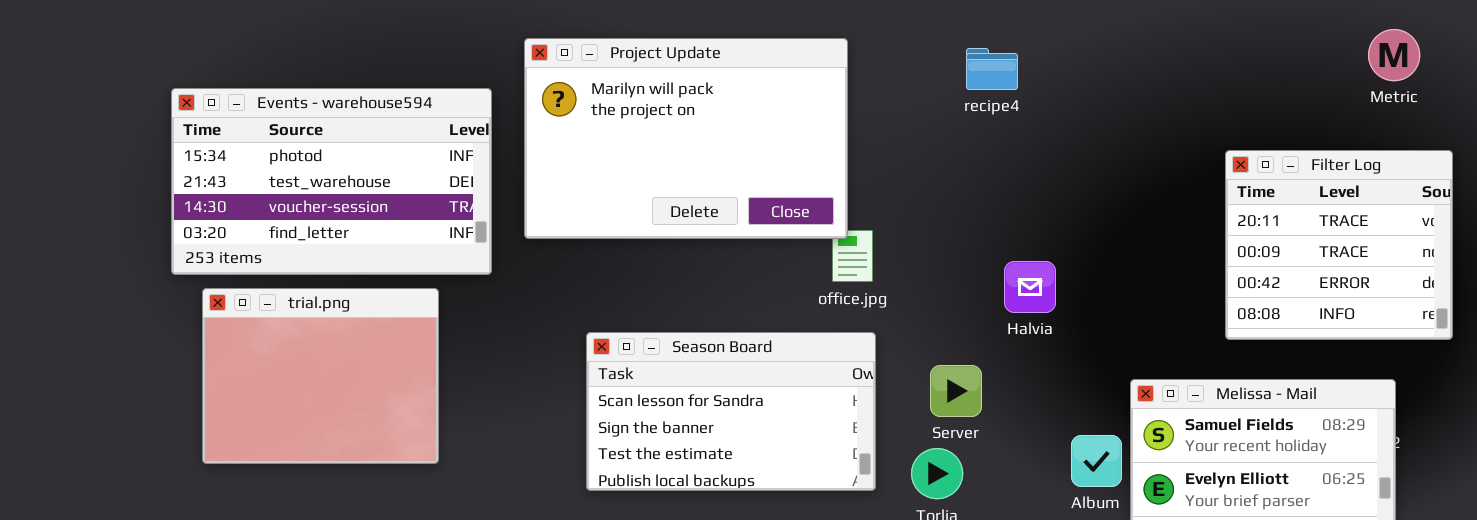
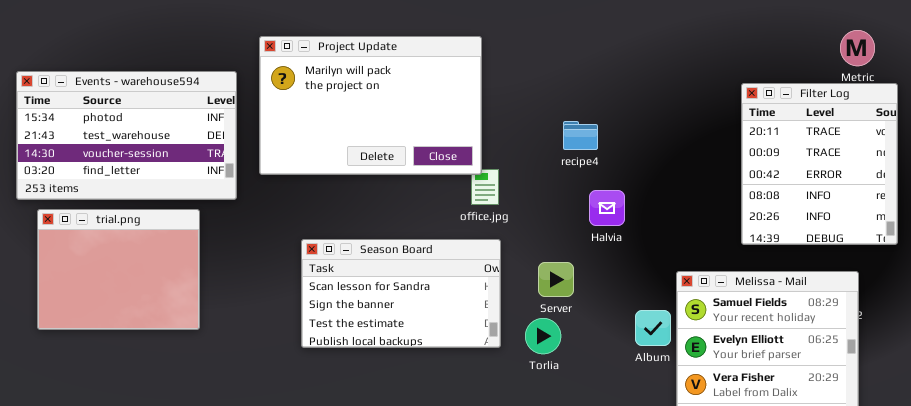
recipe4: [966,48,1018,90] -> [563,121,598,150], moved
Filter Log: [1225,150,1453,340] -> [741,83,898,245], resized

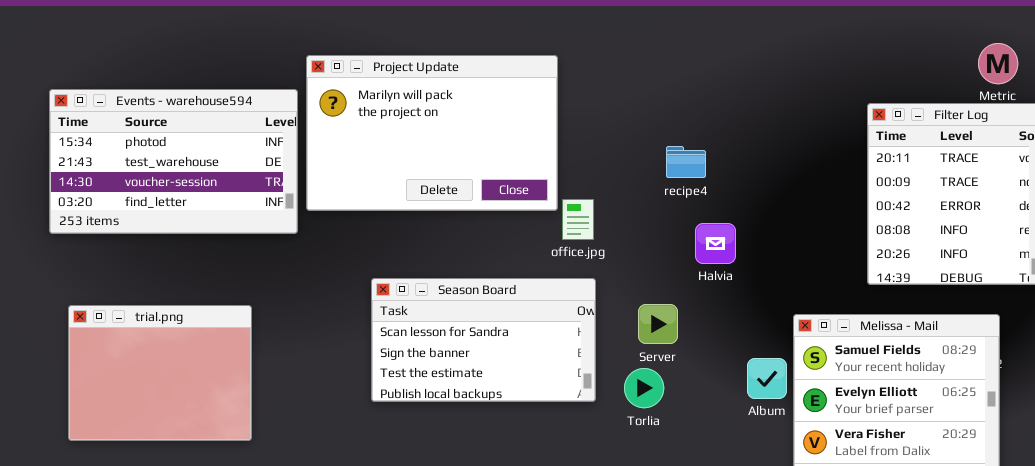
Project Update: [259,36,482,175] -> [306,55,558,211], moved
trial.png: [37,209,200,330] -> [68,305,252,441], moved

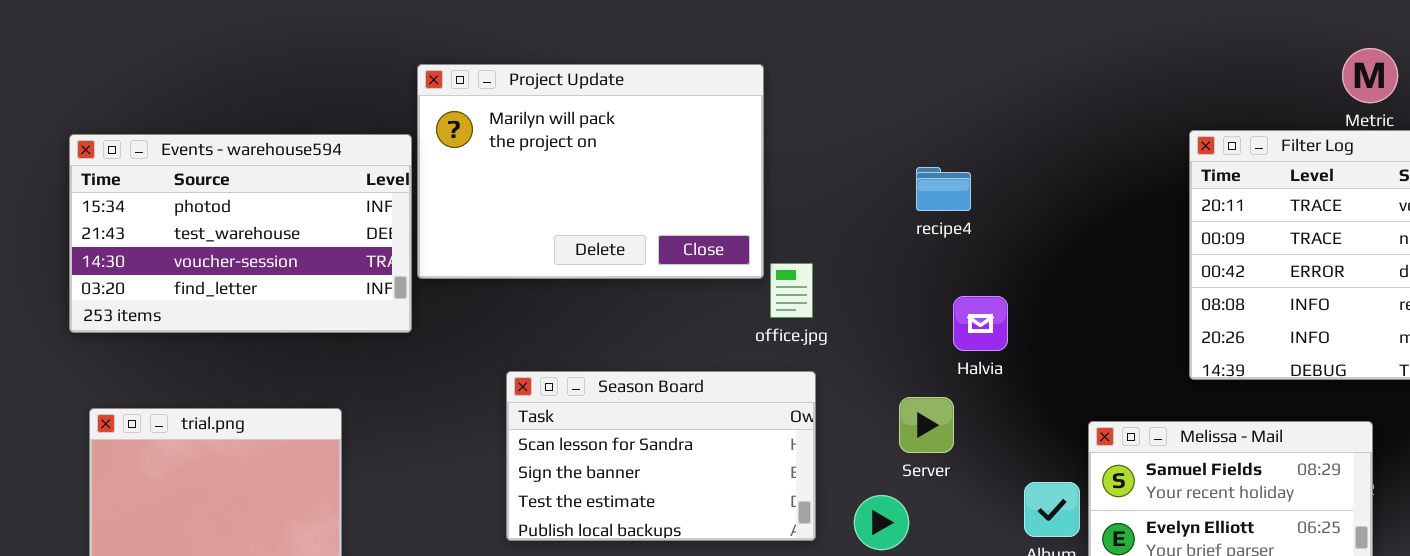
Events - warehouse594: [49,89,298,234] -> [69,134,412,333], moved
recipe4: [666,146,706,178] -> [916,167,971,211], moved
Server: [638,304,678,344] -> [899,397,954,453], moved

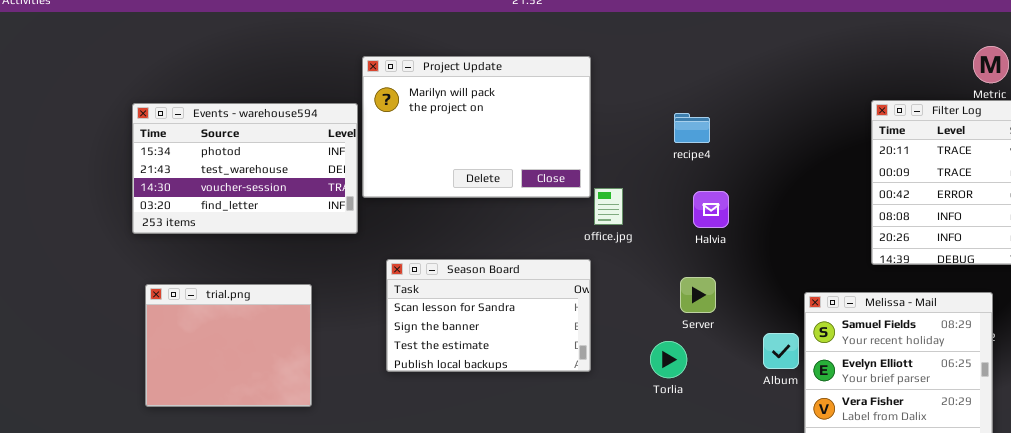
recipe4: [916,167,971,211] -> [674,113,710,143], moved
Halvia: [953,296,1008,351] -> [693,191,729,228], moved
Season Board: [506,371,816,541] -> [386,259,591,372], moved

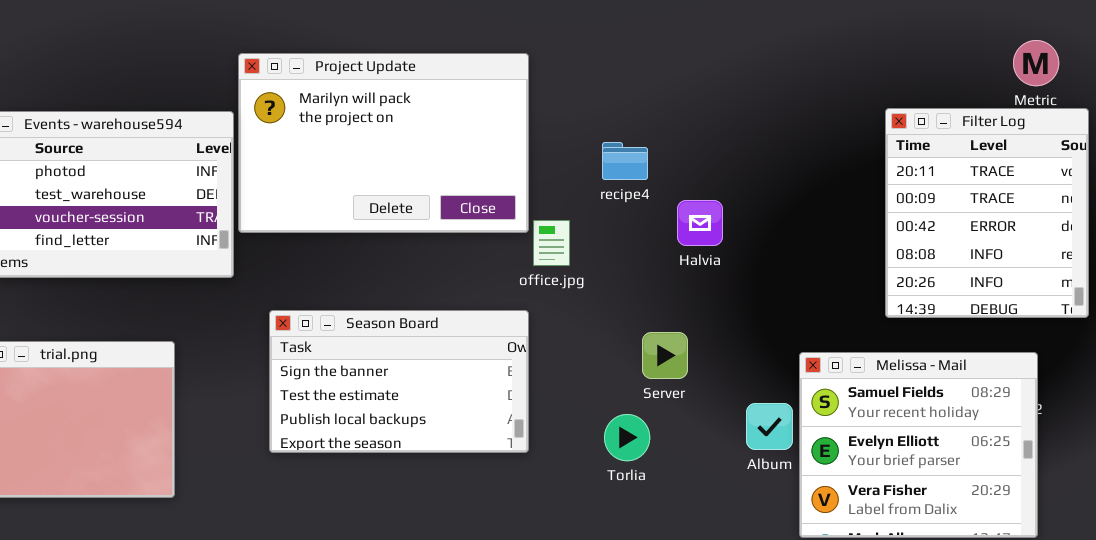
recipe4: [674,113,710,143] -> [602,142,648,180], moved
Halvia: [693,191,729,228] -> [677,200,723,246], moved
Season Board: [386,259,591,372] -> [269,310,529,453], scrolled down 1 row

